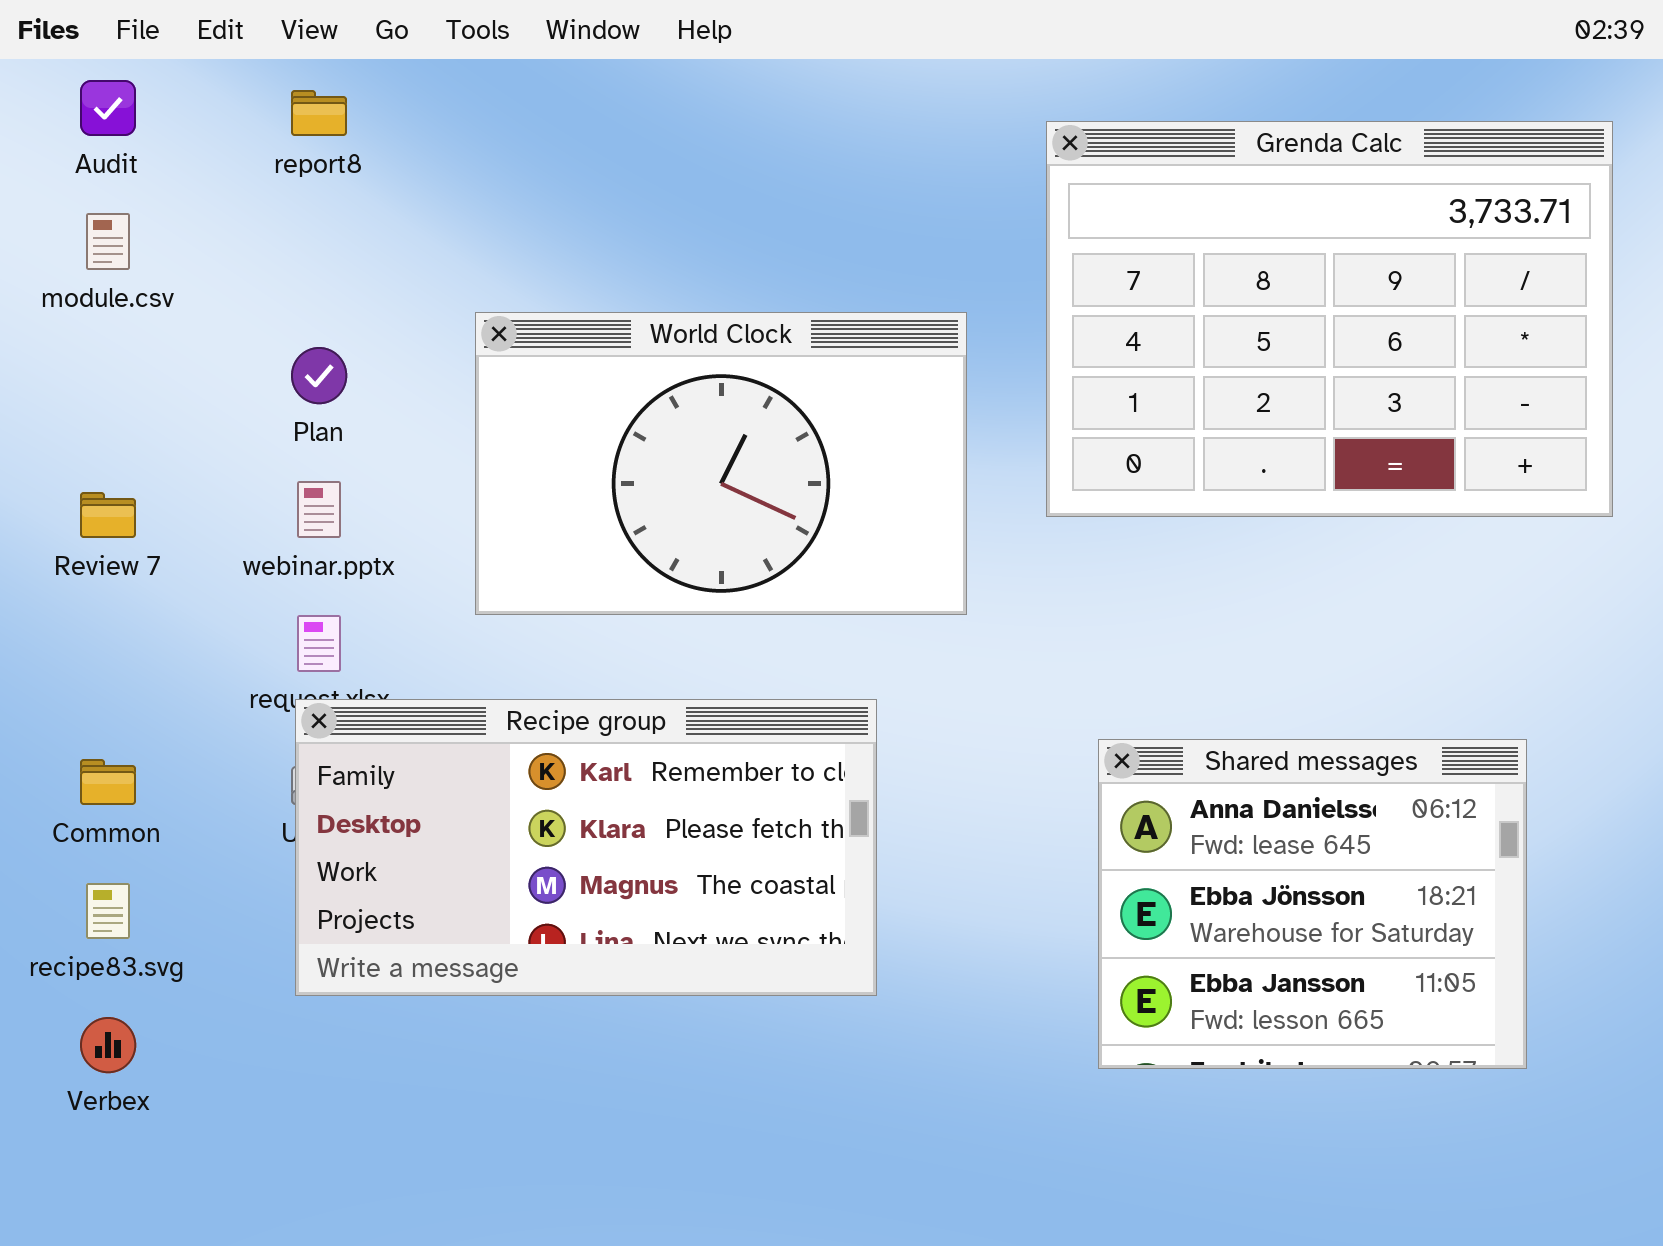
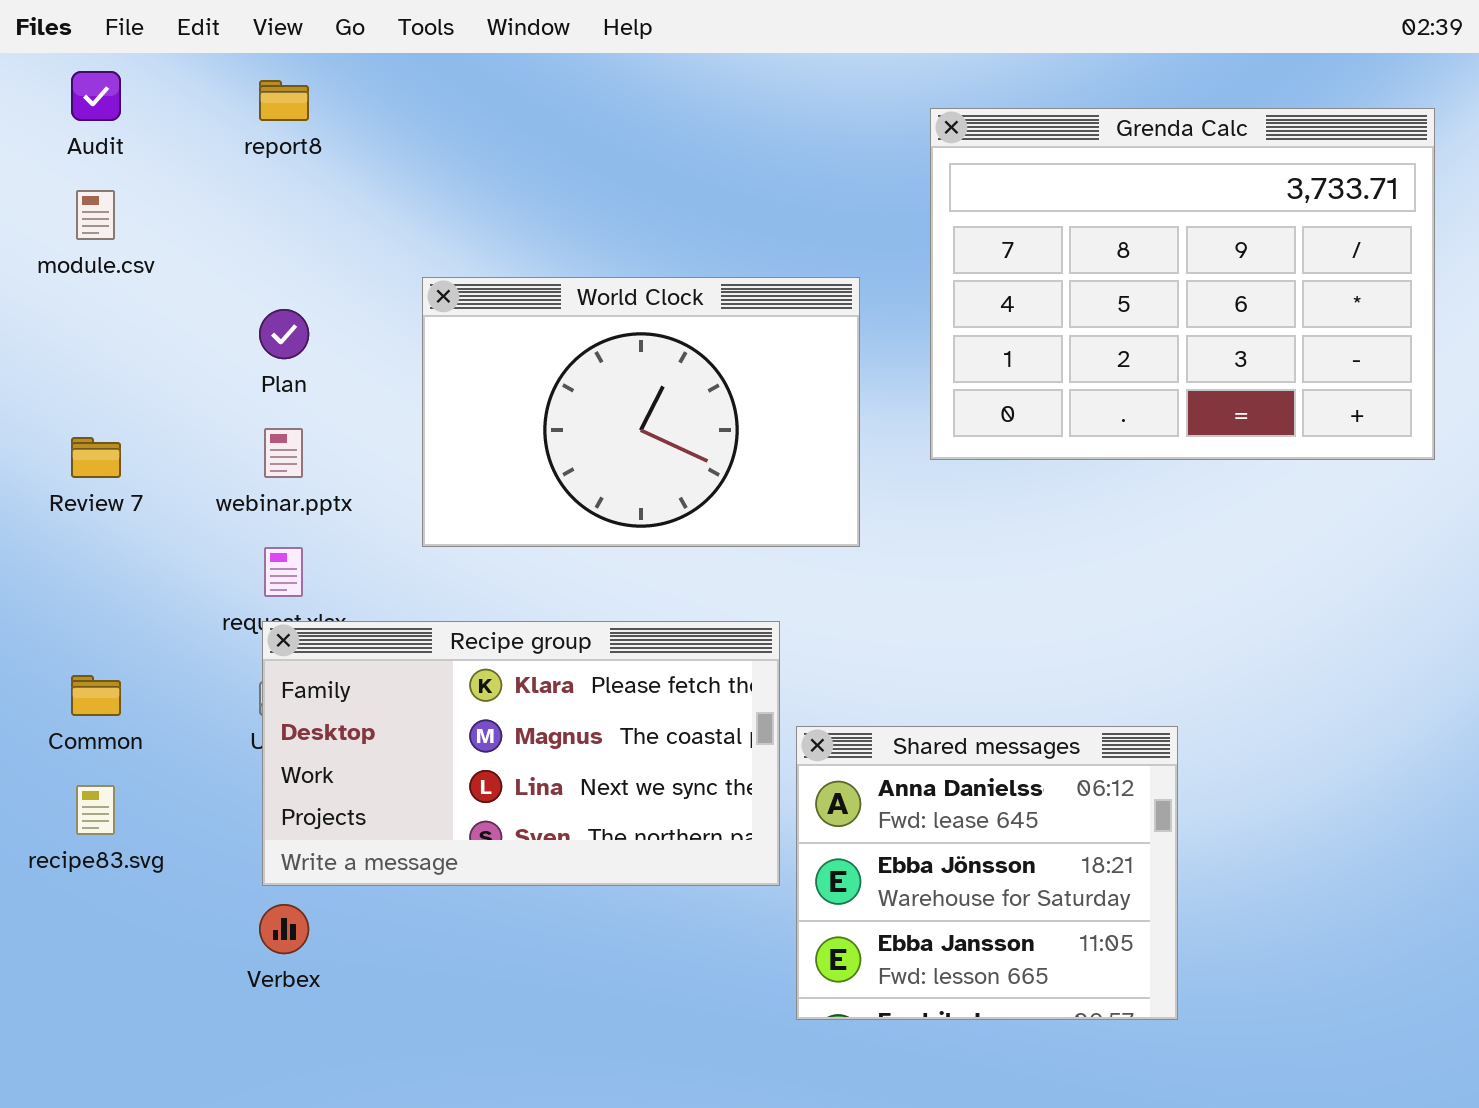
Recipe group: [295,699,877,996] -> [262,621,780,886], scrolled down 1 row
Shared messages: [1098,739,1527,1069] -> [796,726,1178,1020], moved
Verbex: [80,1017,136,1073] -> [259,904,309,954], moved

